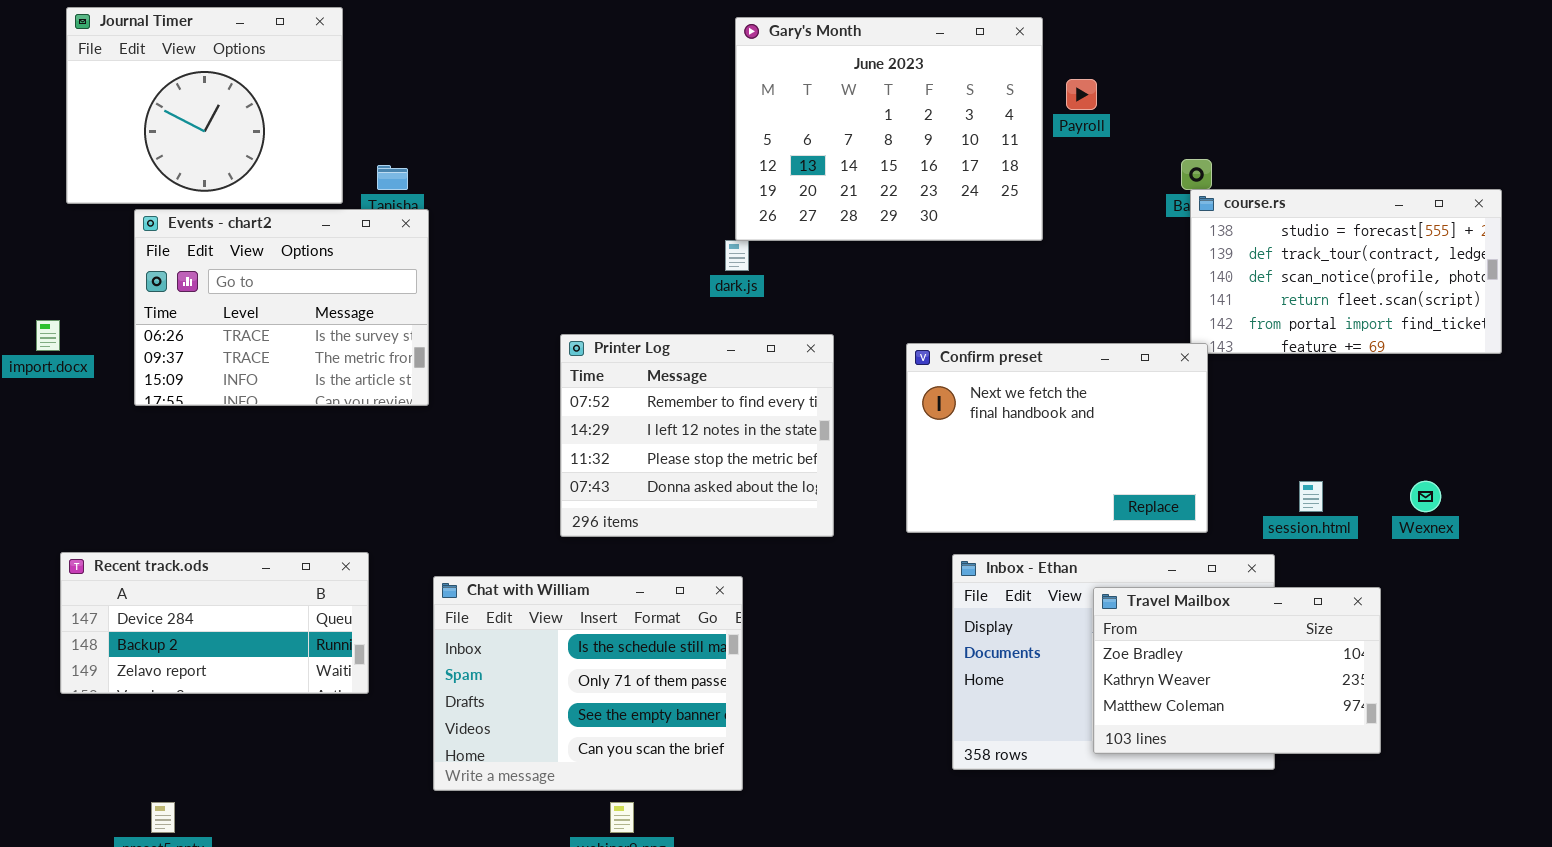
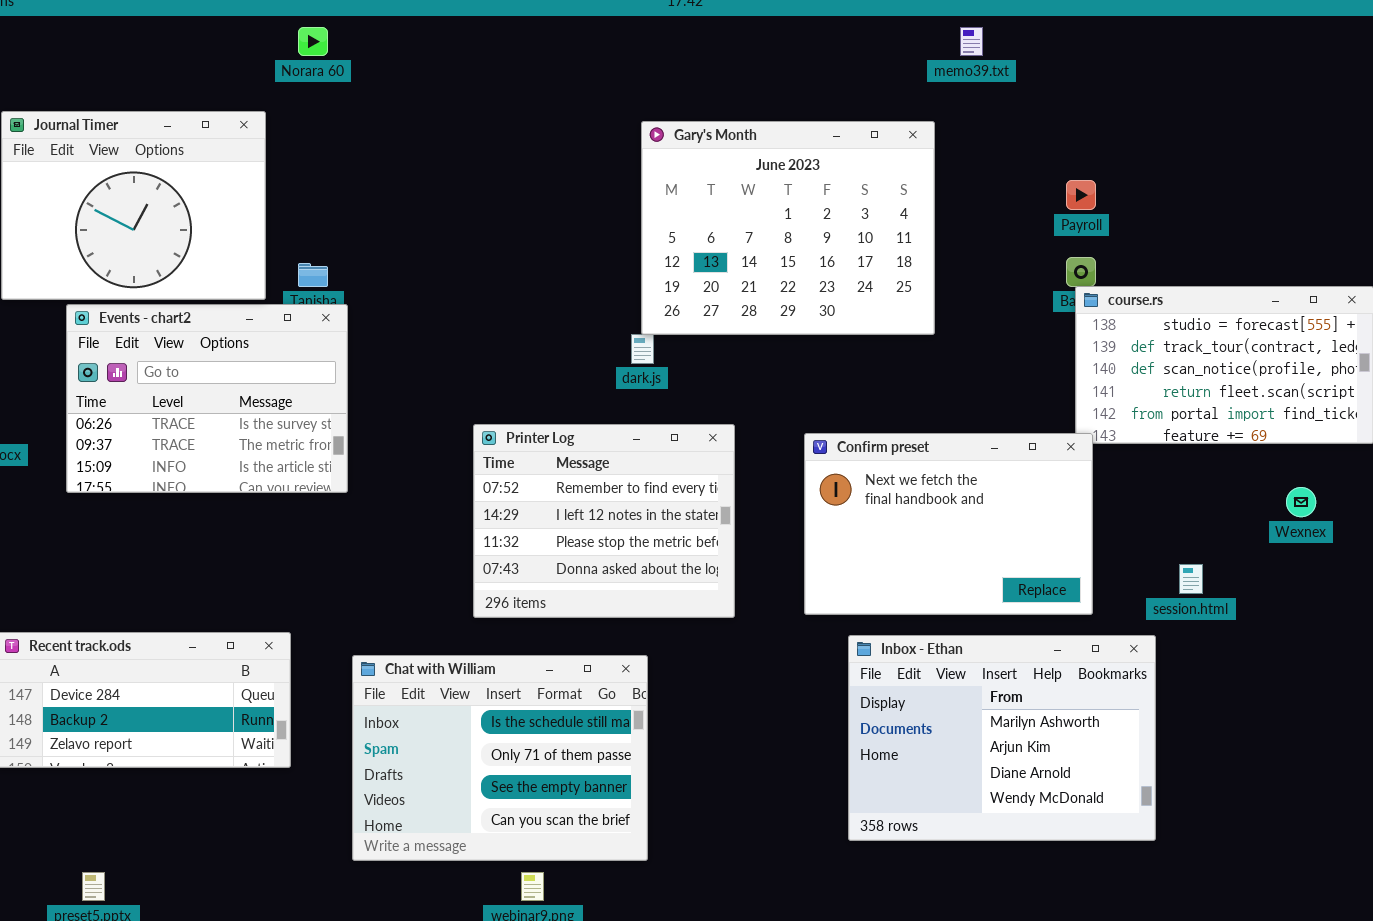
Payroll: [1066,79,1097,110] -> [1066,180,1096,210], moved
Wexnex: [1410,481,1441,512] -> [1286,487,1316,517], moved
Travel Mailbox: [1093,587,1381,754] -> none, closed

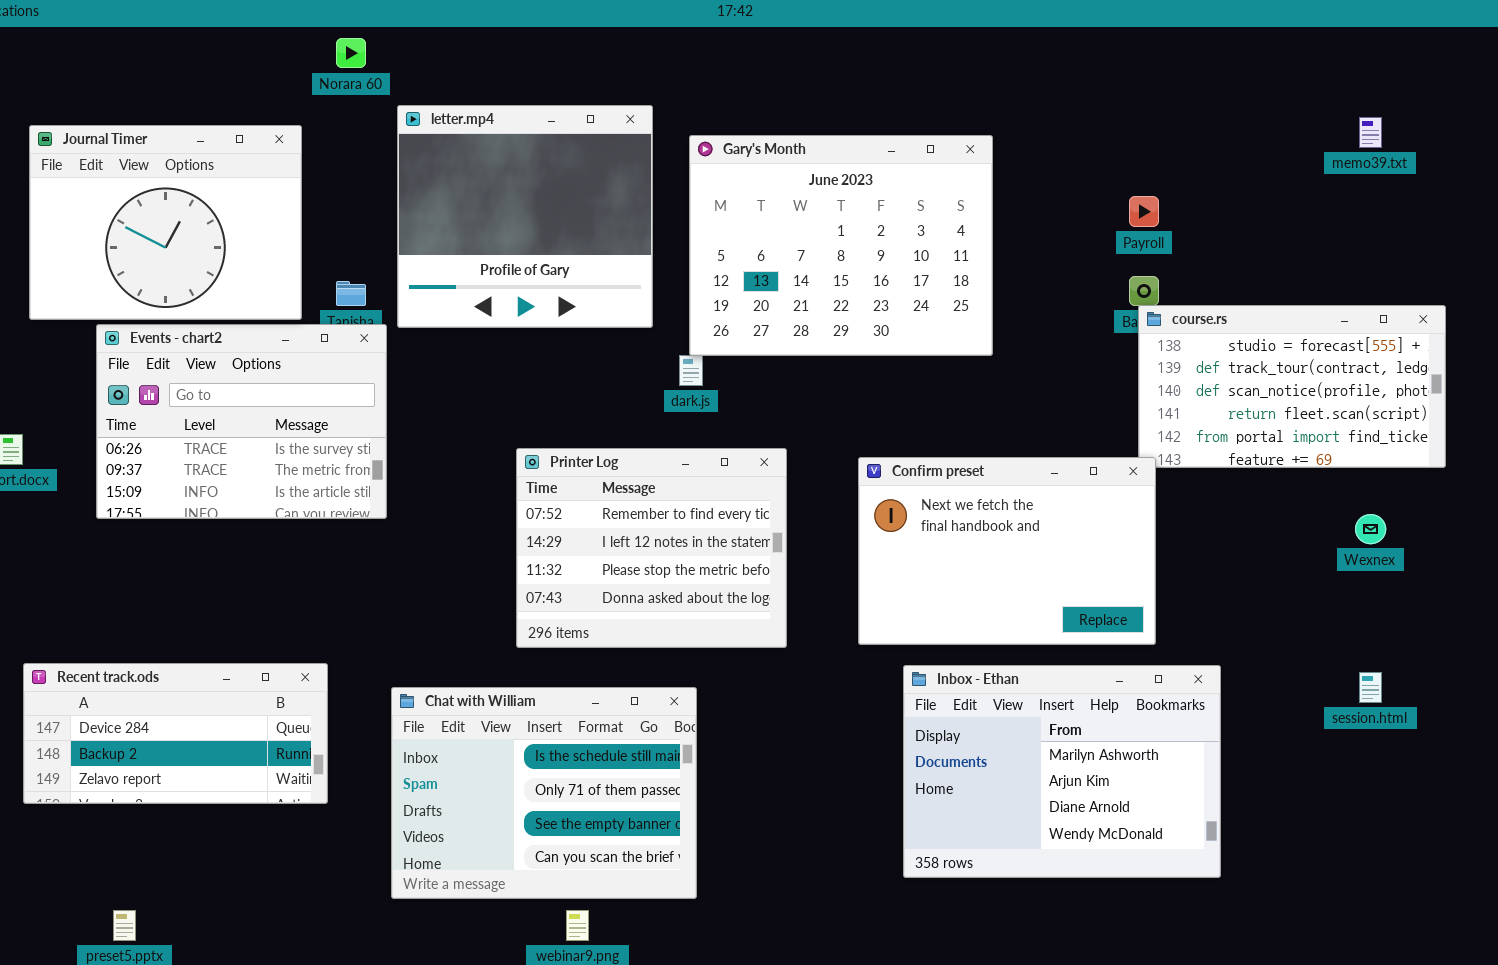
memo39.txt: [960,27,983,56] -> [1359,117,1382,148], moved
letter.mp4: none -> [397,105,653,328], opened
session.html: [1179,564,1203,594] -> [1359,672,1382,703], moved

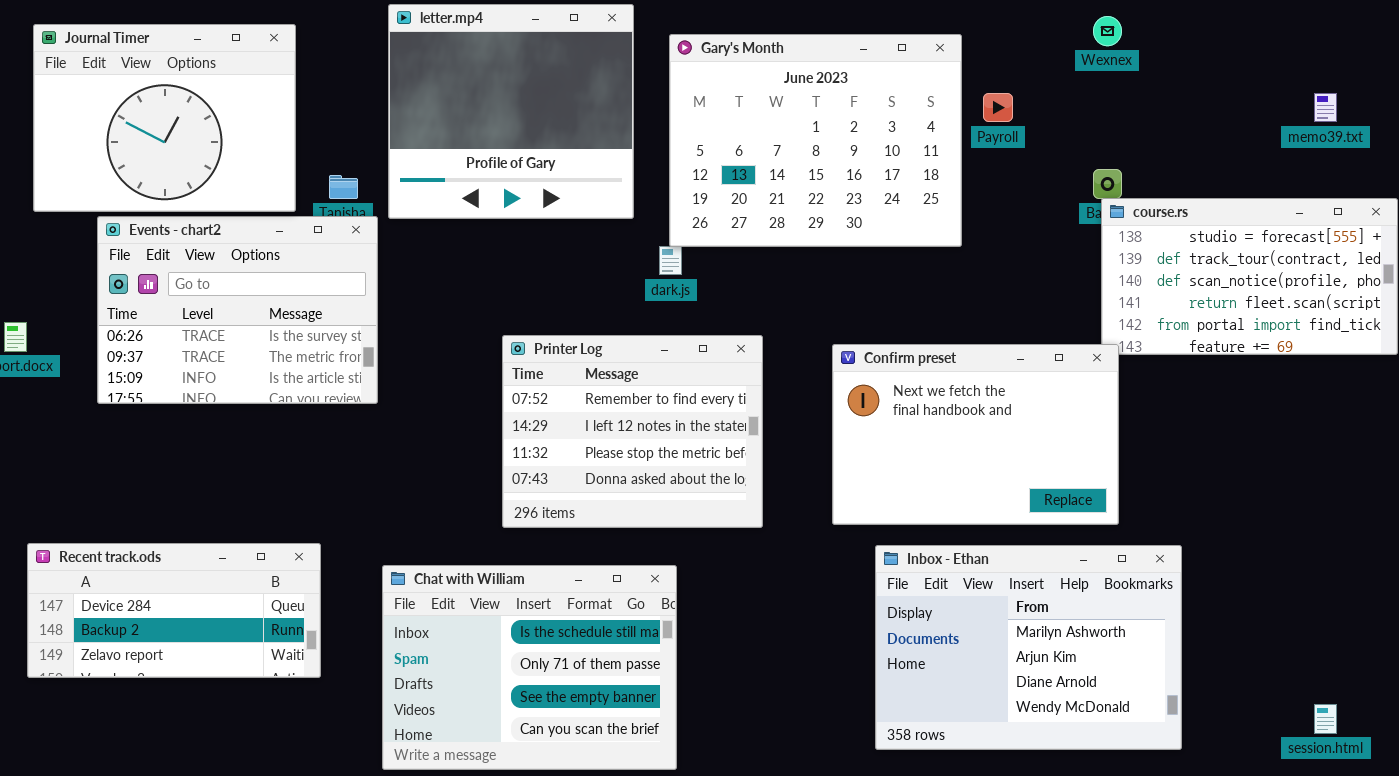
memo39.txt: [1359,117,1382,148] -> [1314,93,1337,122], moved
Payroll: [1129,196,1159,227] -> [983,93,1013,122], moved
Wexnex: [1355,514,1386,544] -> [1093,16,1122,46], moved
session.html: [1359,672,1382,703] -> [1314,704,1337,734], moved

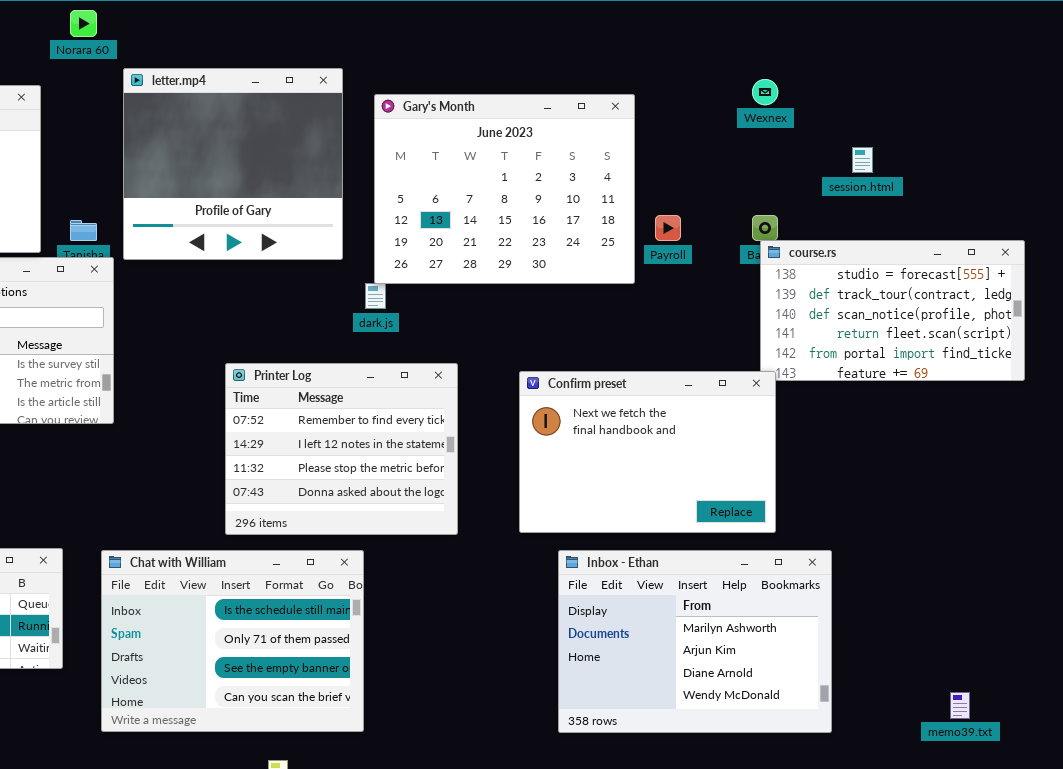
Payroll: [983,93,1013,122] -> [655,215,681,241], moved
memo39.txt: [1314,93,1337,122] -> [950,692,970,719], moved
Chat with William: [382,565,677,770] -> [101,550,364,732], moved
session.html: [1314,704,1337,734] -> [852,147,873,173], moved

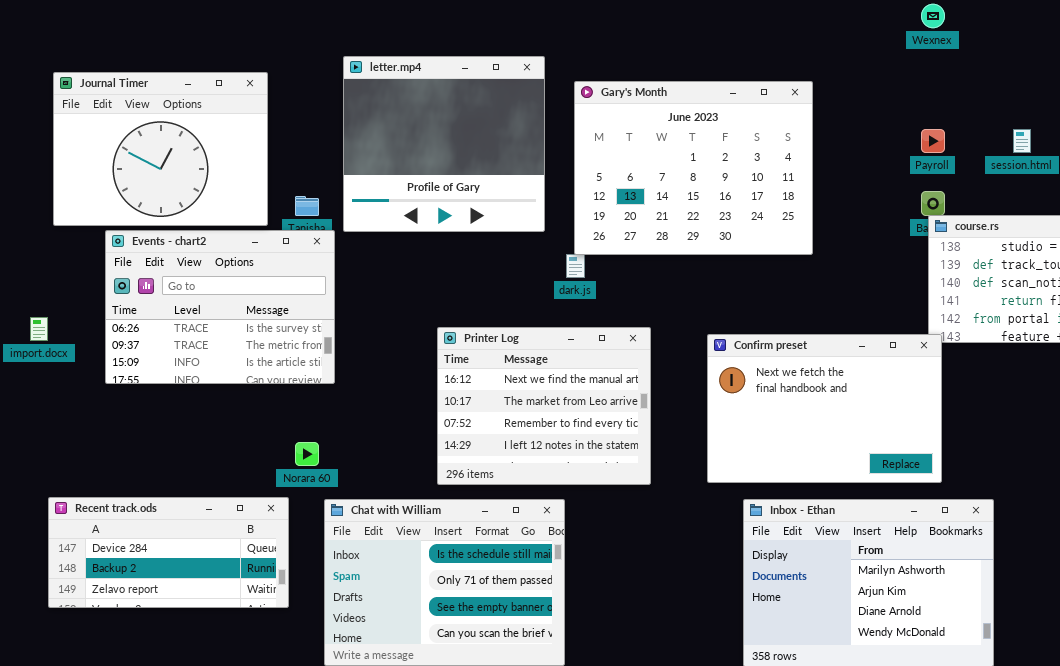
Norara 60: [70,10,97,37] -> [295,442,319,466], moved
Wexnex: [752,79,778,105] -> [921,4,945,28], moved
Payroll: [655,215,681,241] -> [921,129,945,153], moved
Printer Log: [225,363,458,535] -> [437,327,651,485], scrolled up 2 rows

